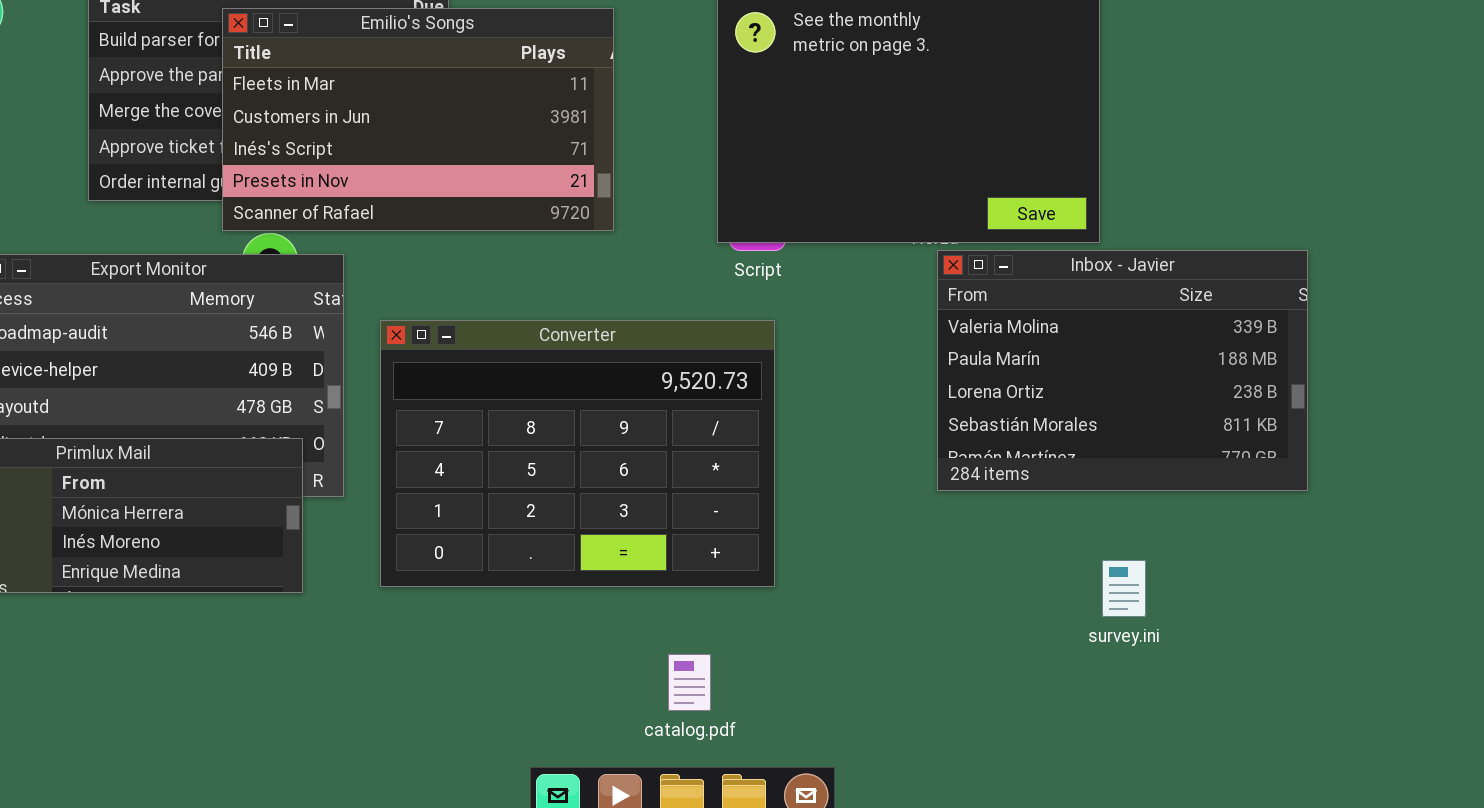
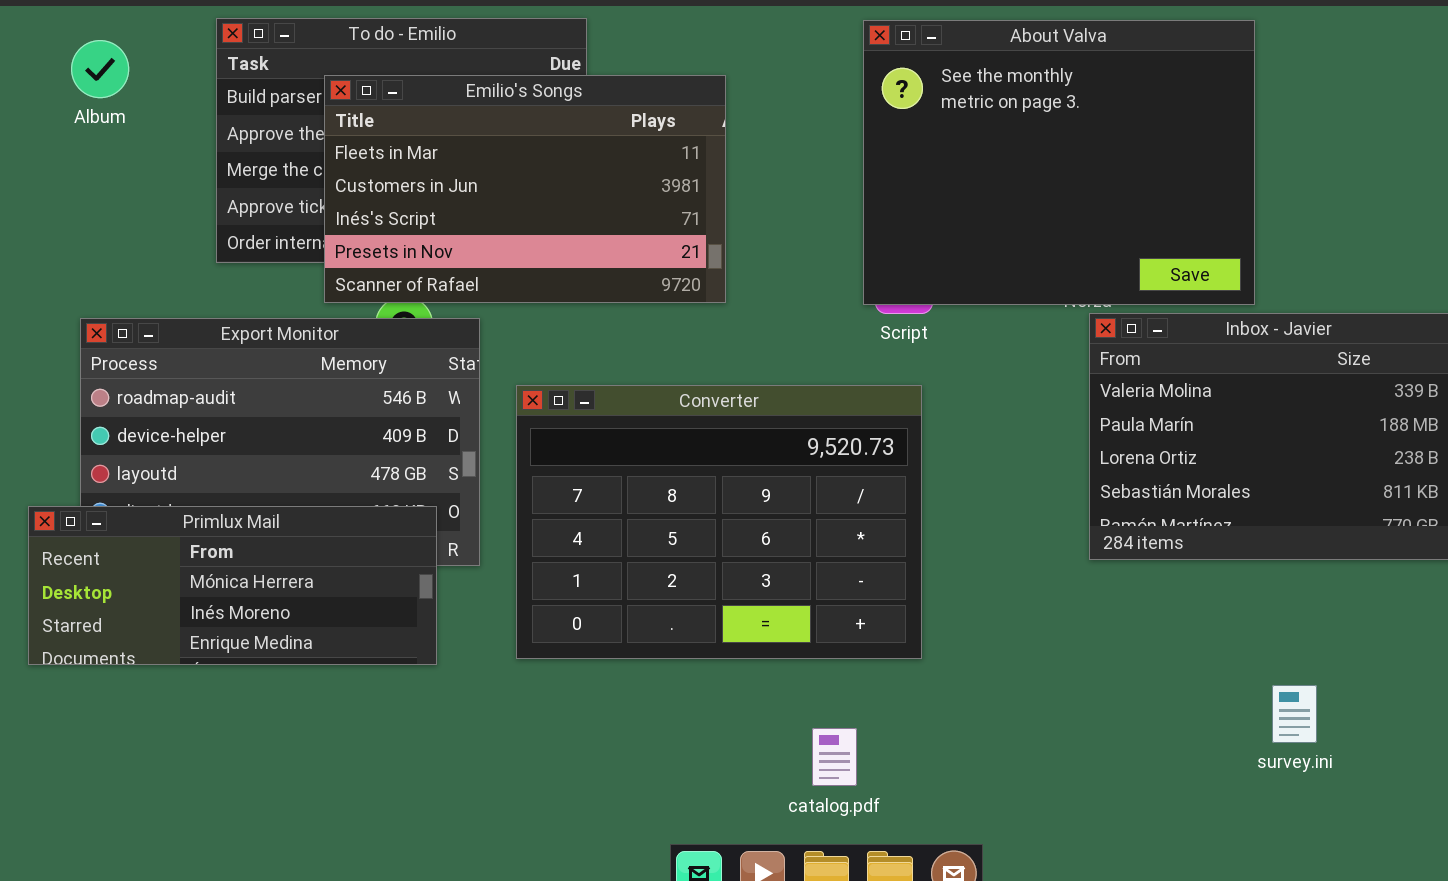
Emilio's Songs: [222,8,614,231] -> [324,75,726,303], moved
survey.ini: [1102,560,1146,617] -> [1272,685,1317,743], moved

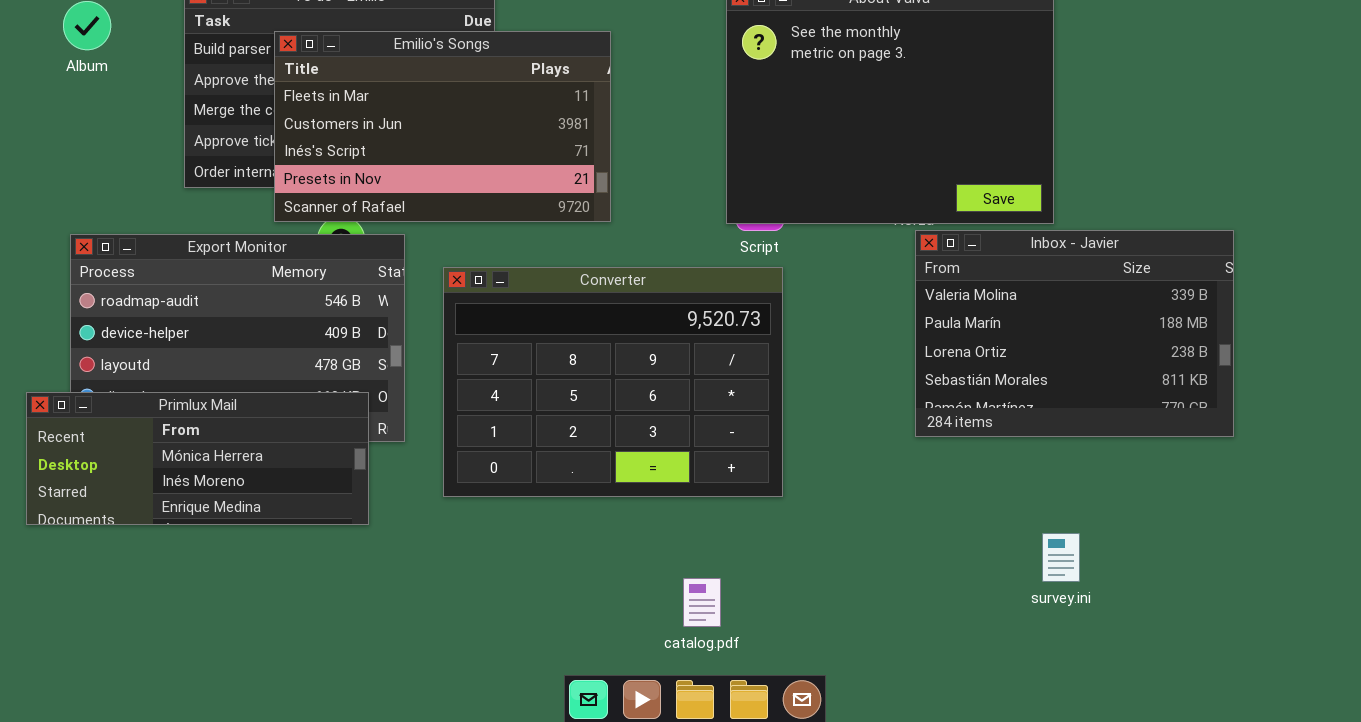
Converter: [516,385,922,659] -> [443,267,783,497], moved
survey.ini: [1272,685,1317,743] -> [1042,533,1080,582], moved

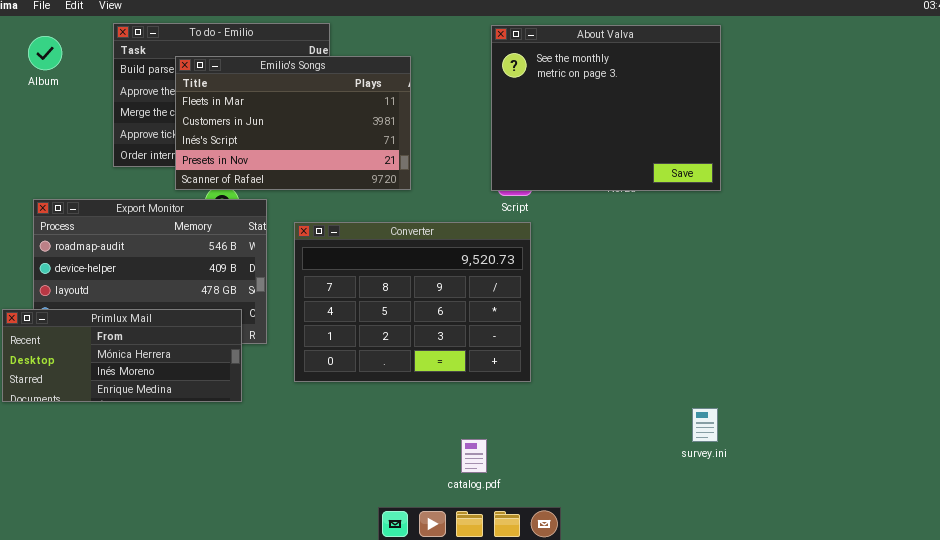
Inbox - Javier: [915,230,1234,437] -> none, closed
survey.ini: [1042,533,1080,582] -> [692,408,718,442], moved

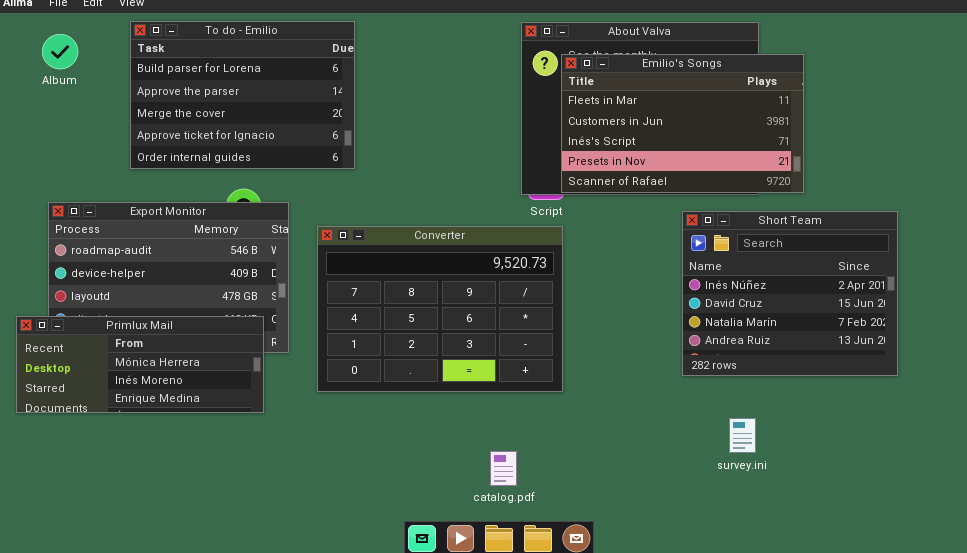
Emilio's Songs: [175,56,411,190] -> [561,54,804,193], moved
Short Team: none -> [682,211,898,376], opened

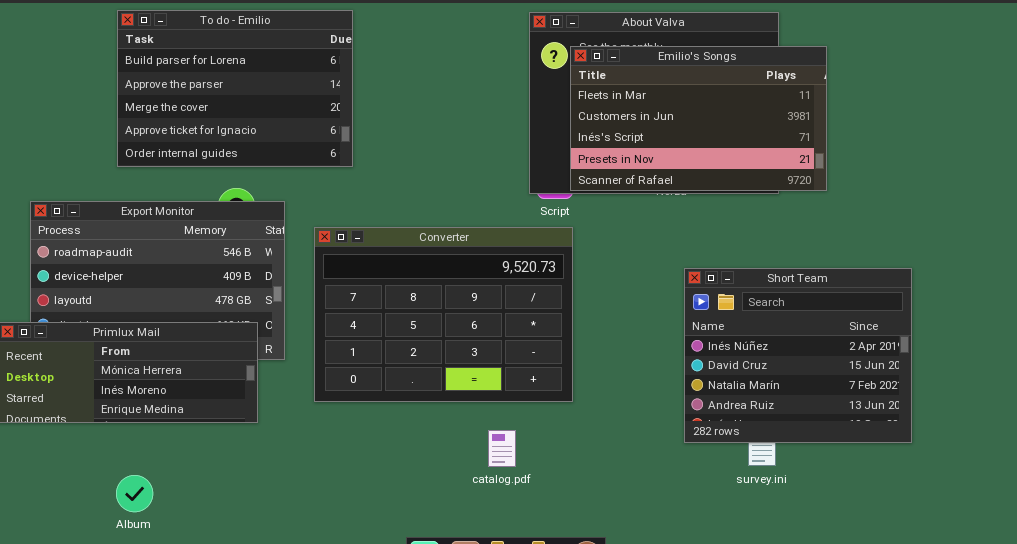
Album: [42,34,78,69] -> [116,475,153,512], moved
Short Team: [682,211,898,376] -> [684,268,912,443], moved
catalog.pdf: [490,451,517,486] -> [488,430,516,467], moved

